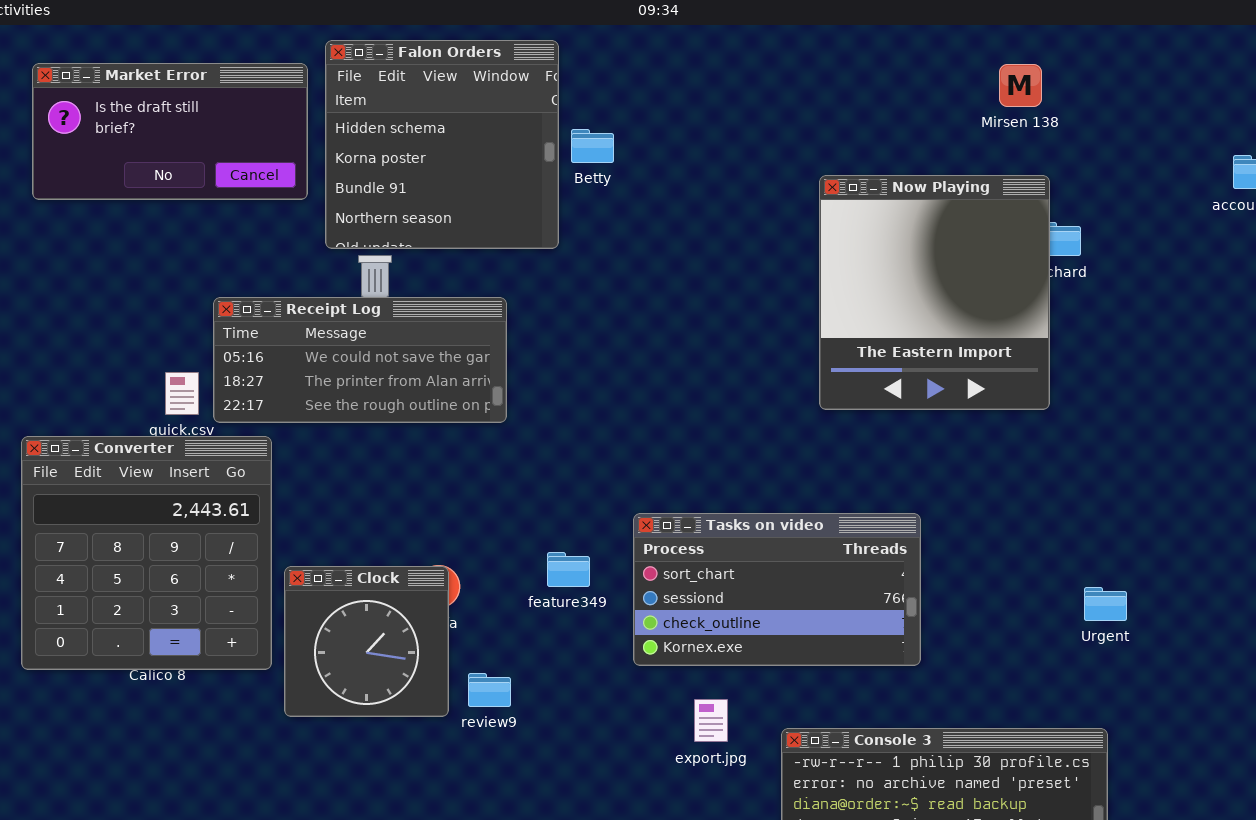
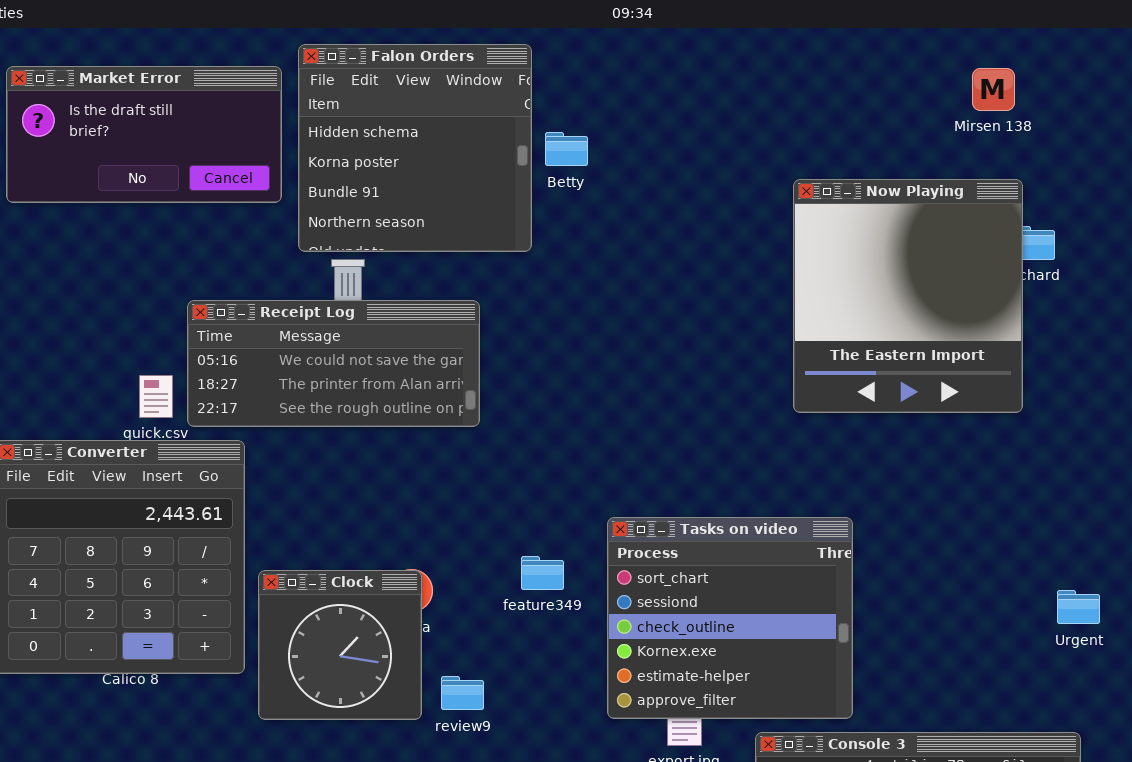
Tasks on video: [633,513,921,666] -> [607,517,853,719], resized

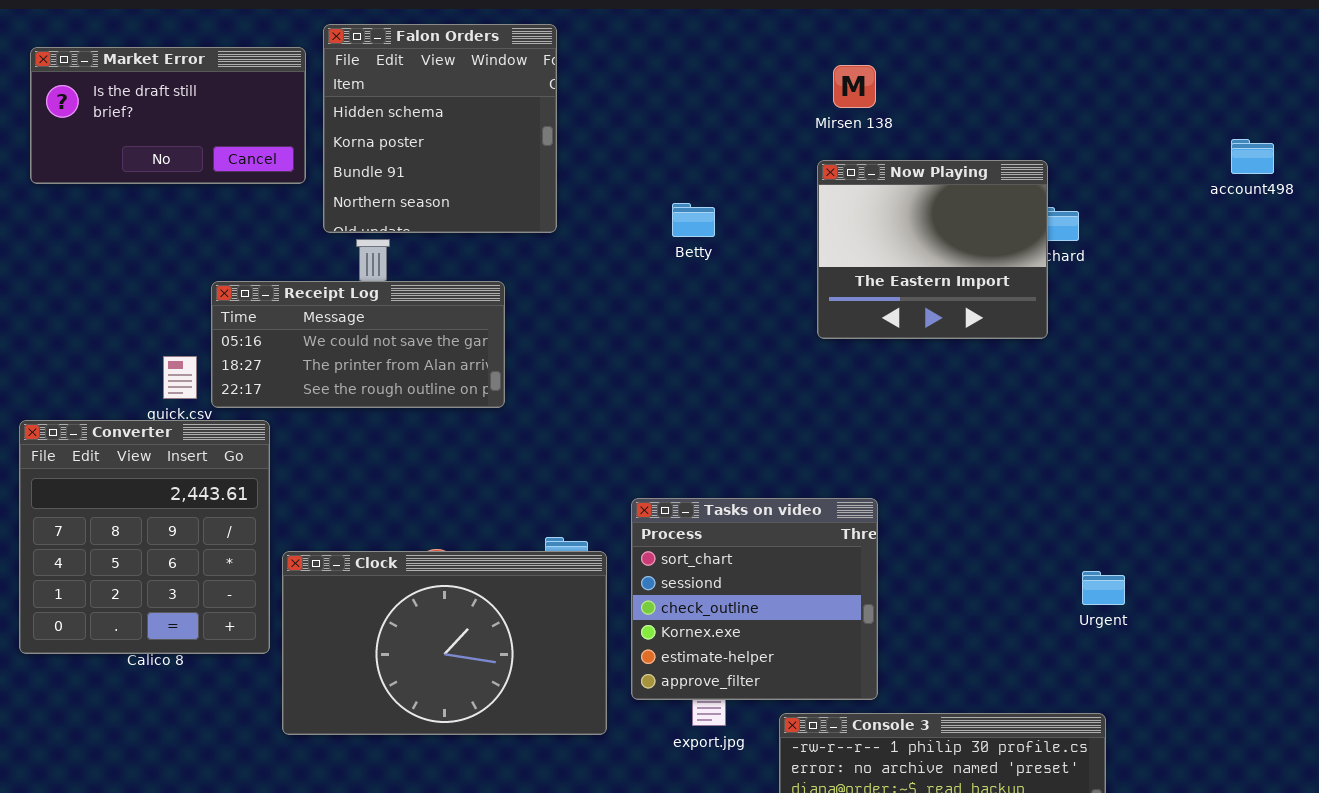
Mirsen 138: [972,68,1015,111] -> [833,65,876,108], moved
Betty: [545,132,588,166] -> [672,203,715,237], moved
Now Playing: [793,179,1023,413] -> [817,160,1048,339], resized
Clock: [258,570,422,720] -> [282,551,607,735], resized

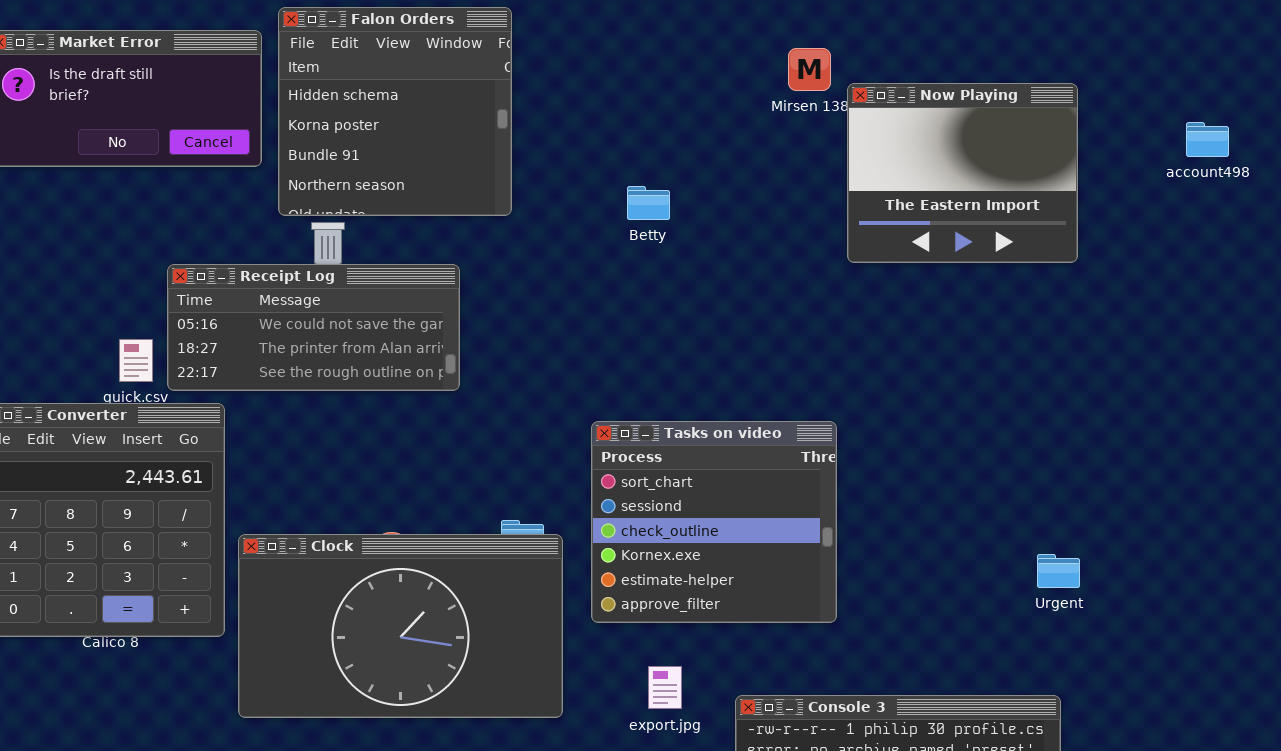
Now Playing: [817,160,1048,339] -> [847,83,1078,263], moved
Tasks on video: [631,498,878,700] -> [591,421,837,623], moved

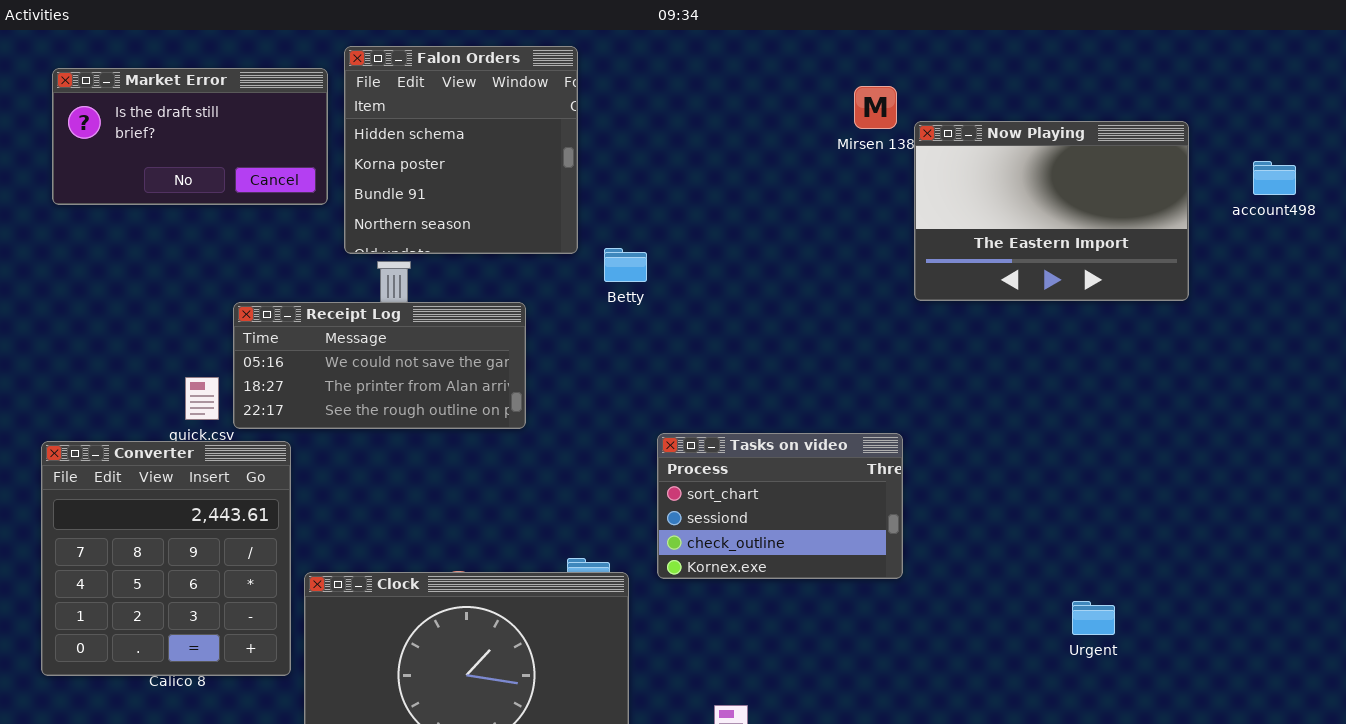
Now Playing: [847,83,1078,263] -> [914,121,1189,301], resized
Betty: [627,186,670,220] -> [604,248,647,282], moved
Tasks on video: [591,421,837,623] -> [657,433,903,579], moved, resized
Urgent: [1037,554,1080,588] -> [1072,601,1115,635], moved

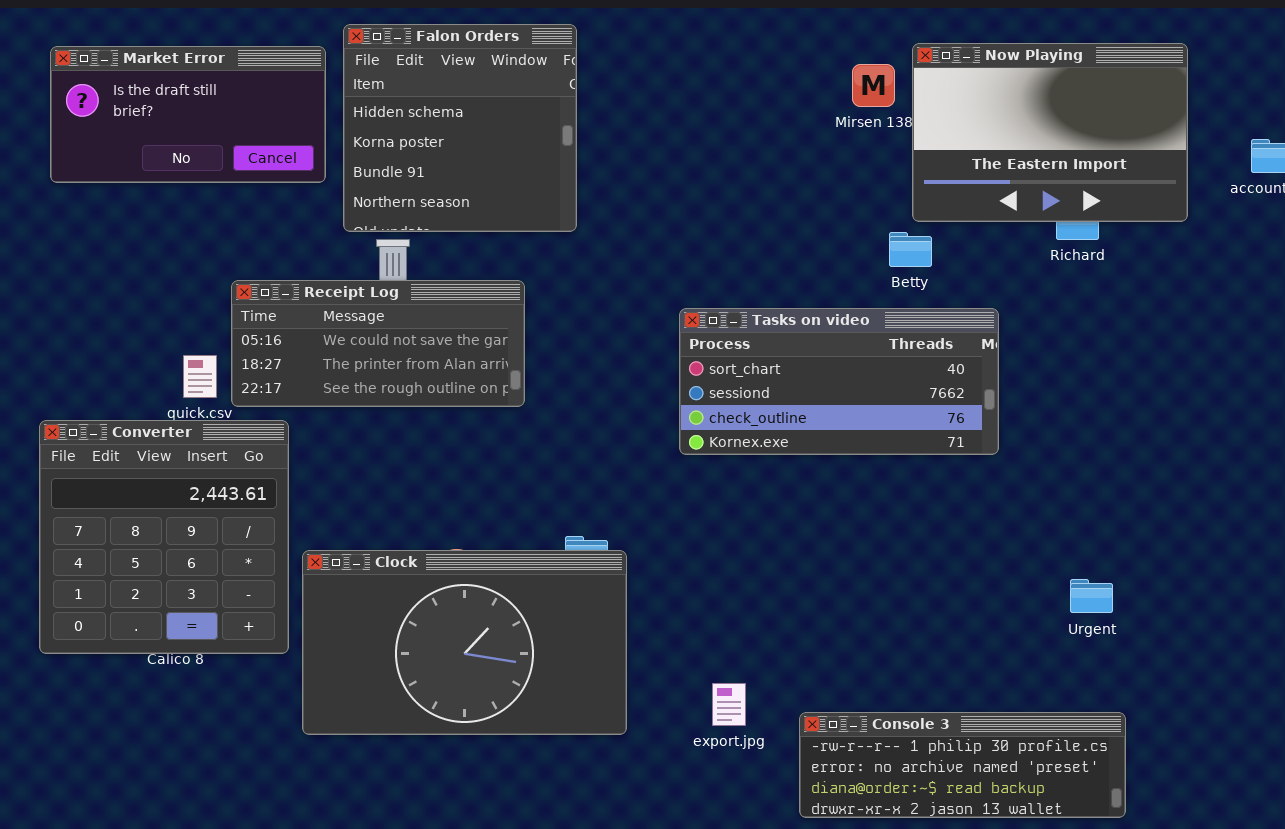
Now Playing: [914,121,1189,301] -> [912,43,1188,222], moved
Betty: [604,248,647,282] -> [889,232,932,267], moved
Tasks on video: [657,433,903,579] -> [679,308,999,455], moved, resized

